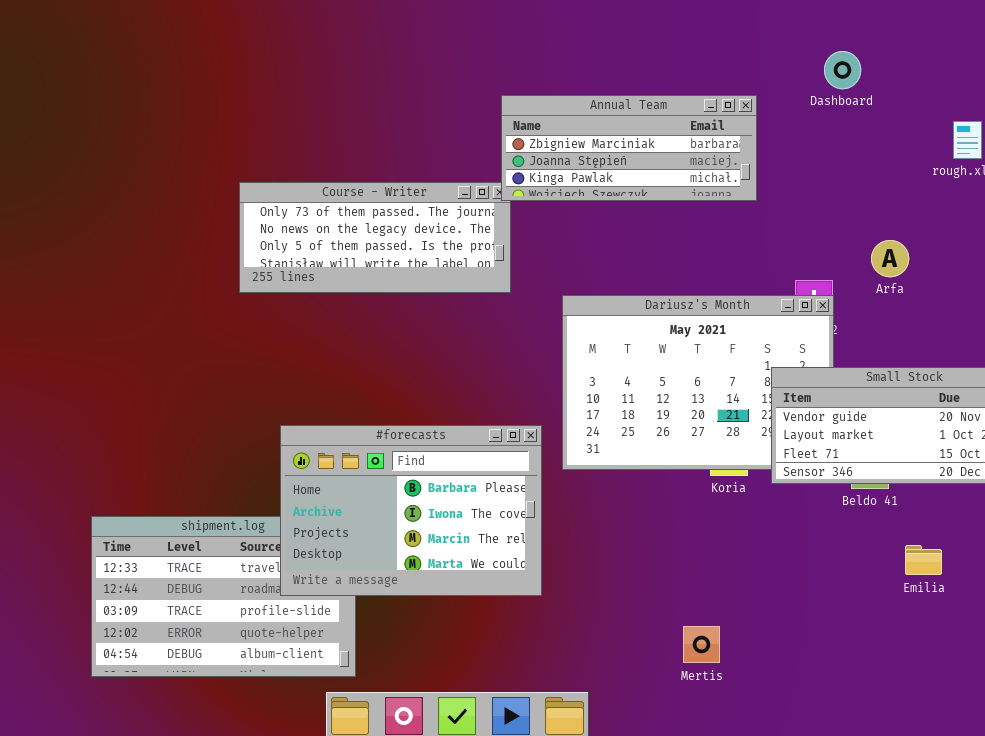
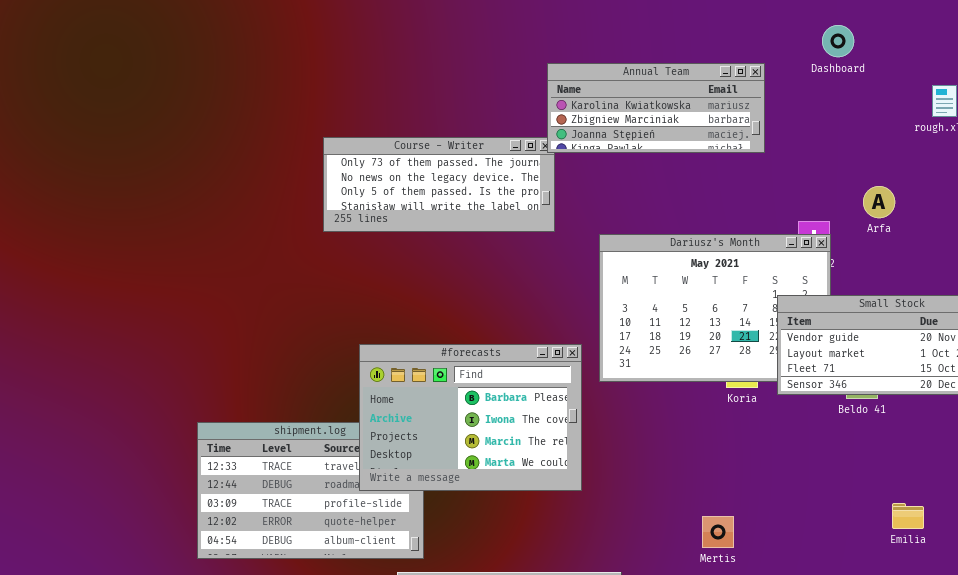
Annual Team: [501,95,757,201] -> [547,63,765,153], scrolled up 1 row
Emilia: [905,545,942,575] -> [892,503,924,529], moved

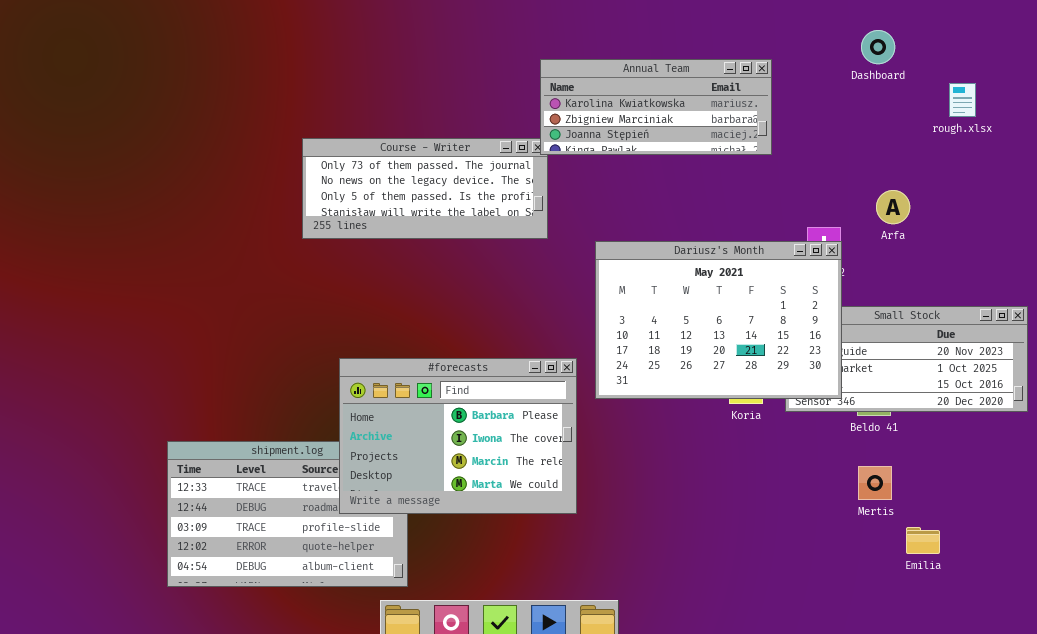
Dashboard: [822,25,854,57] -> [861,30,895,64], moved
Dariusz's Month: [599,234,831,382] -> [595,241,842,399], raised
Mertis: [702,516,734,548] -> [858,466,892,500], moved

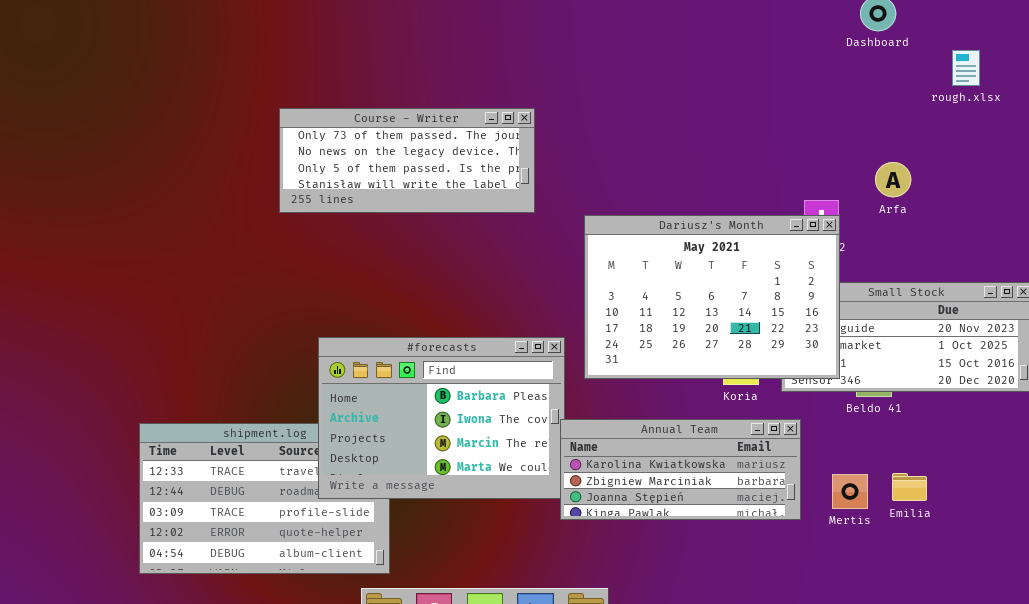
Annual Team: [540,59,772,155] -> [560,419,801,520], moved
Mertis: [858,466,892,500] -> [832,474,868,509], moved
Emilia: [906,527,940,554] -> [892,473,927,501], moved

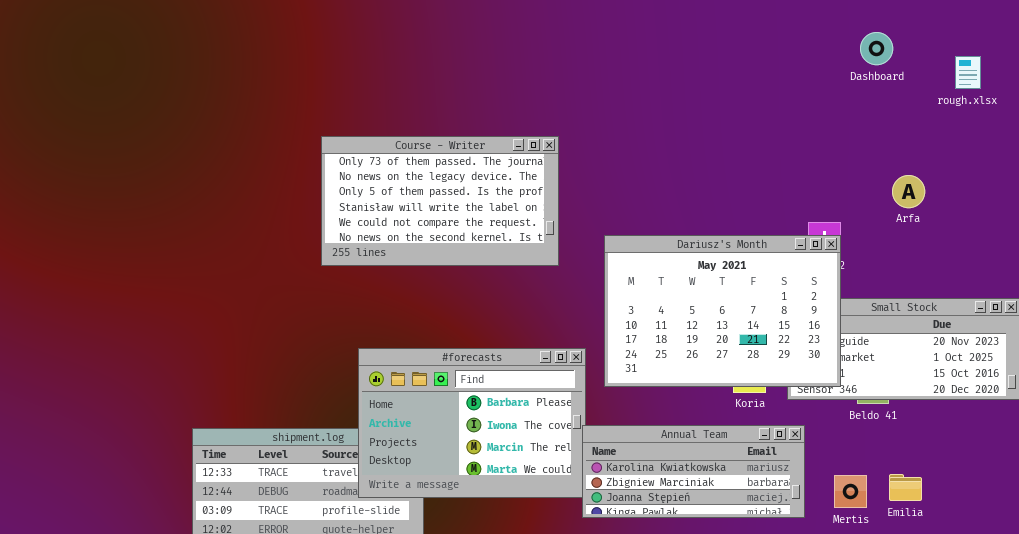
rough.xlsx: [952,50,980,86] -> [955,56,981,89], moved
Course - Writer: [279,108,535,213] -> [321,136,559,266], resized
Arfa: [875,162,911,197] -> [892,175,925,208], moved

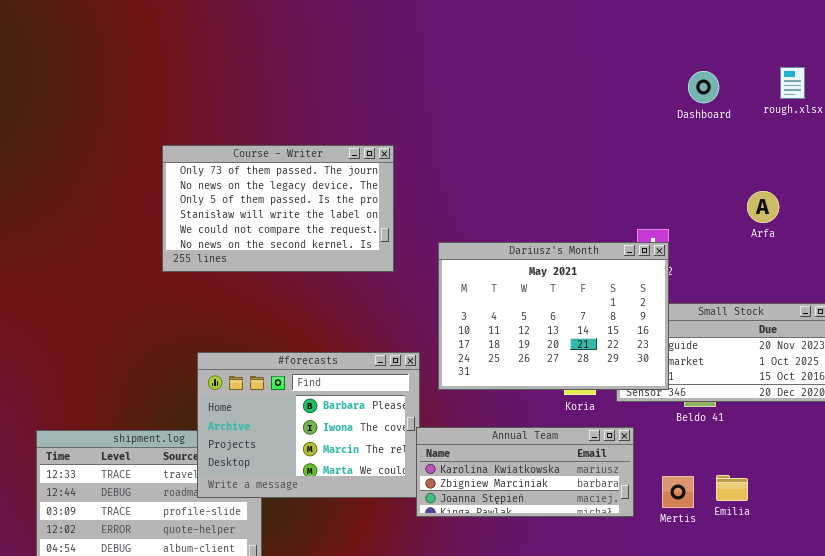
Dashboard: [860,32,893,65] -> [688,71,719,103], moved
Arfa: [892,175,925,208] -> [747,191,779,223], moved

